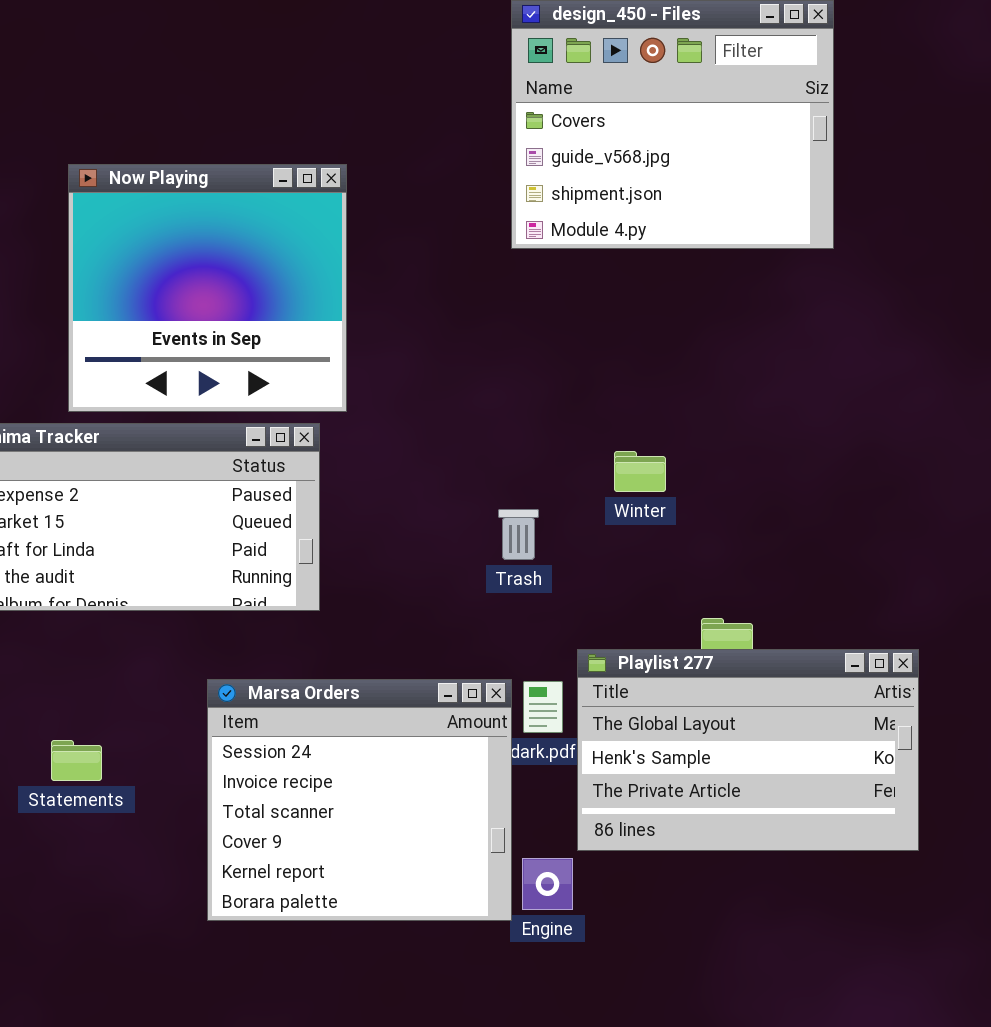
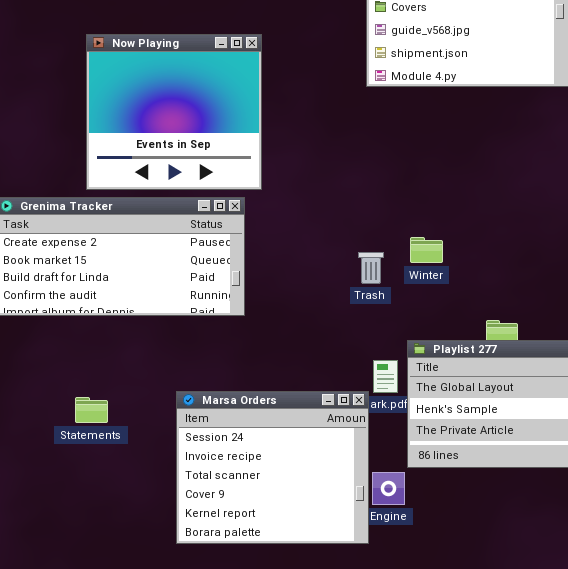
Winter: [614,451,666,492] -> [410,237,443,263], moved
Marsa Orders: [207,679,512,921] -> [176,391,369,544], moved

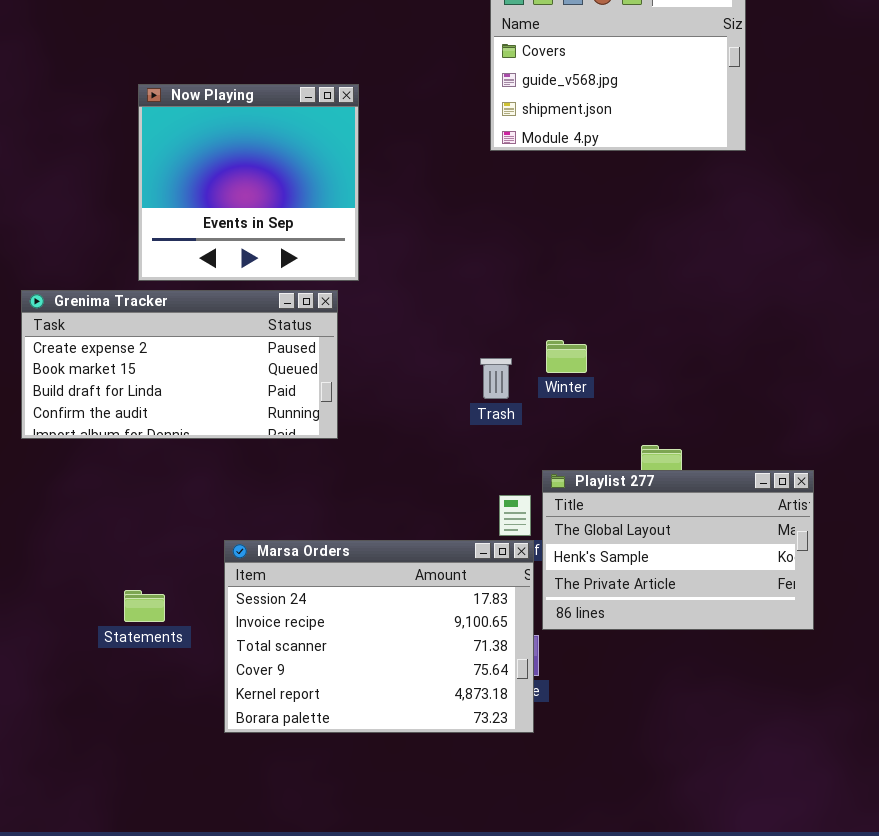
Marsa Orders: [176,391,369,544] -> [224,540,534,733], moved, resized
Statements: [75,397,108,423] -> [124,590,165,622], moved

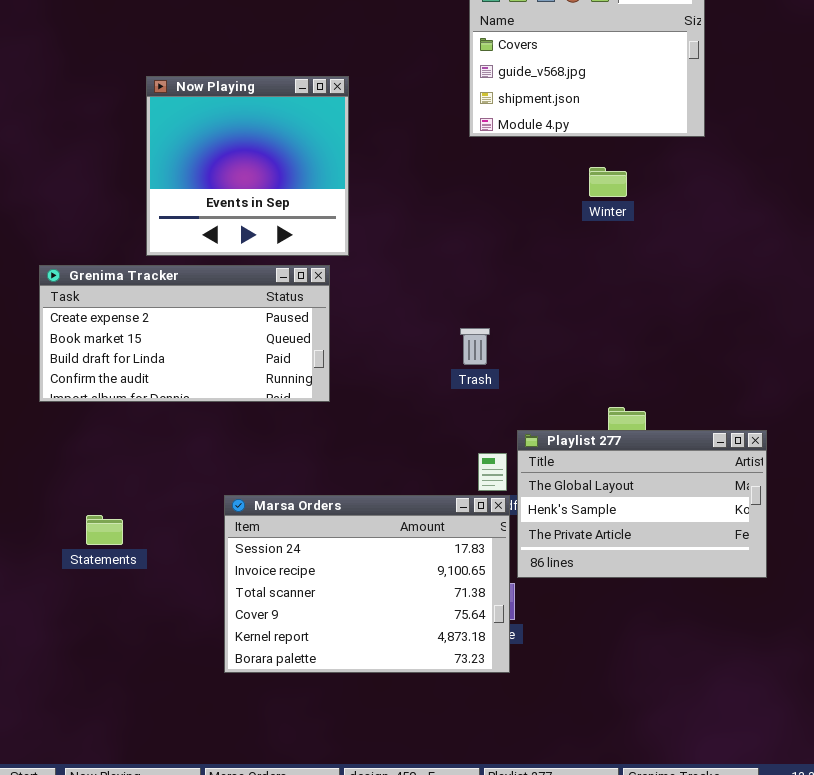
Winter: [546,340,587,373] -> [589,167,627,197], moved
Statements: [124,590,165,622] -> [86,515,123,545], moved

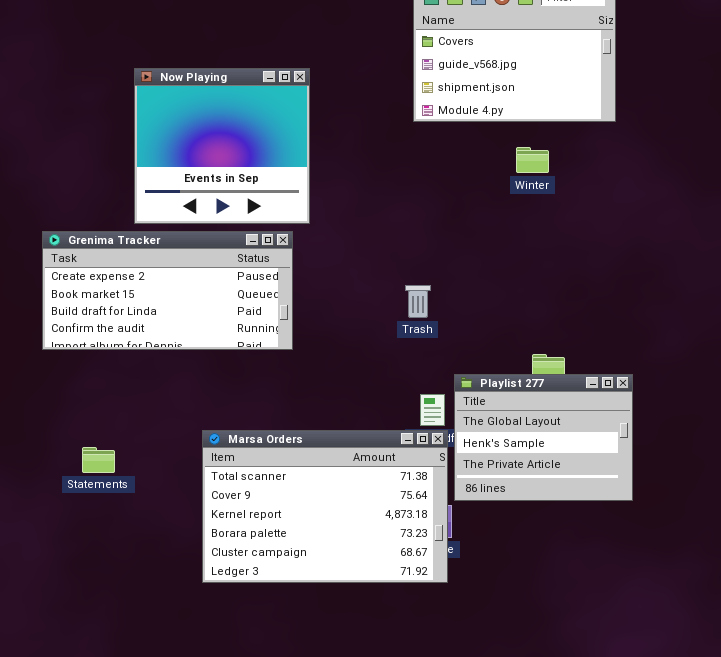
Playlist 277: [517,430,767,578] -> [454,374,633,501], resized
Marsa Orders: [224,495,510,673] -> [202,430,448,583], scrolled down 2 rows

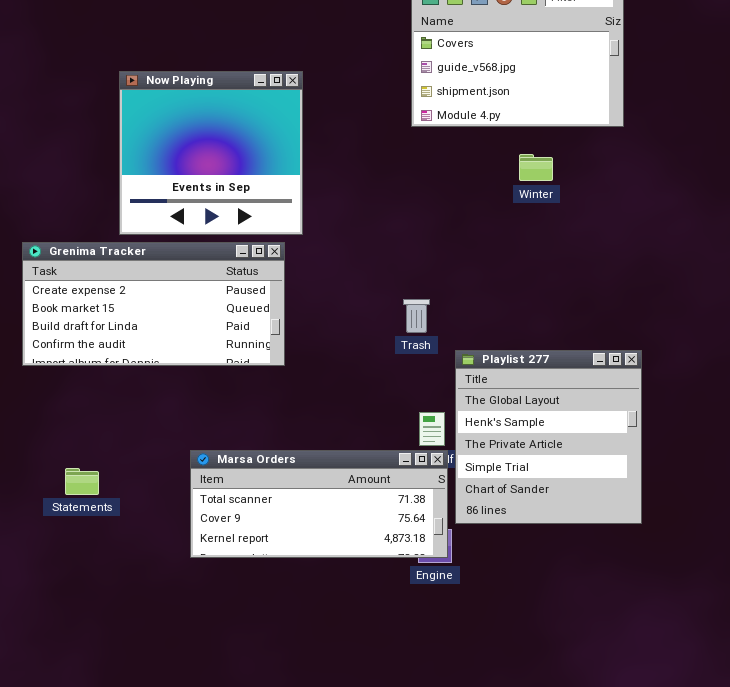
Playlist 277: [454,374,633,501] -> [455,350,642,524], resized
Marsa Orders: [202,430,448,583] -> [190,450,448,558], resized

